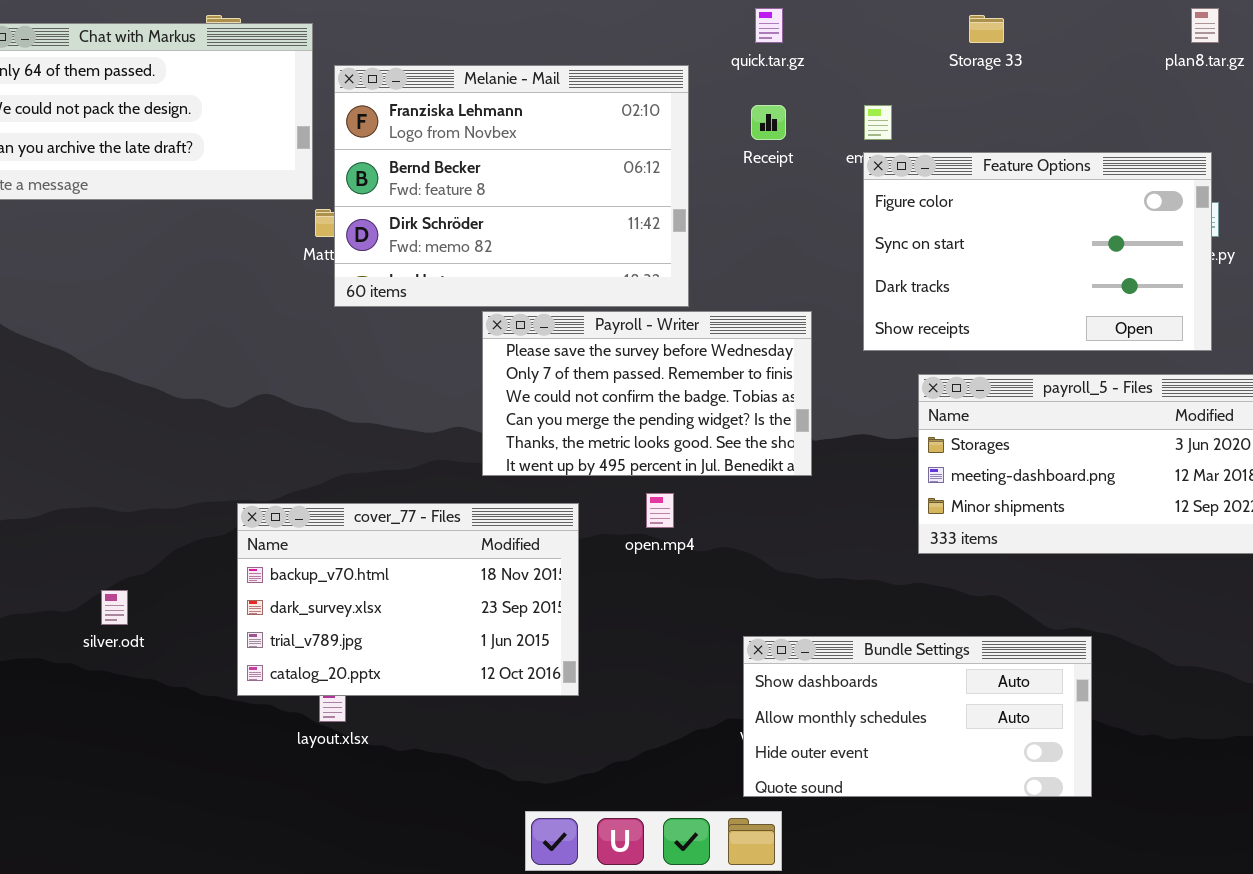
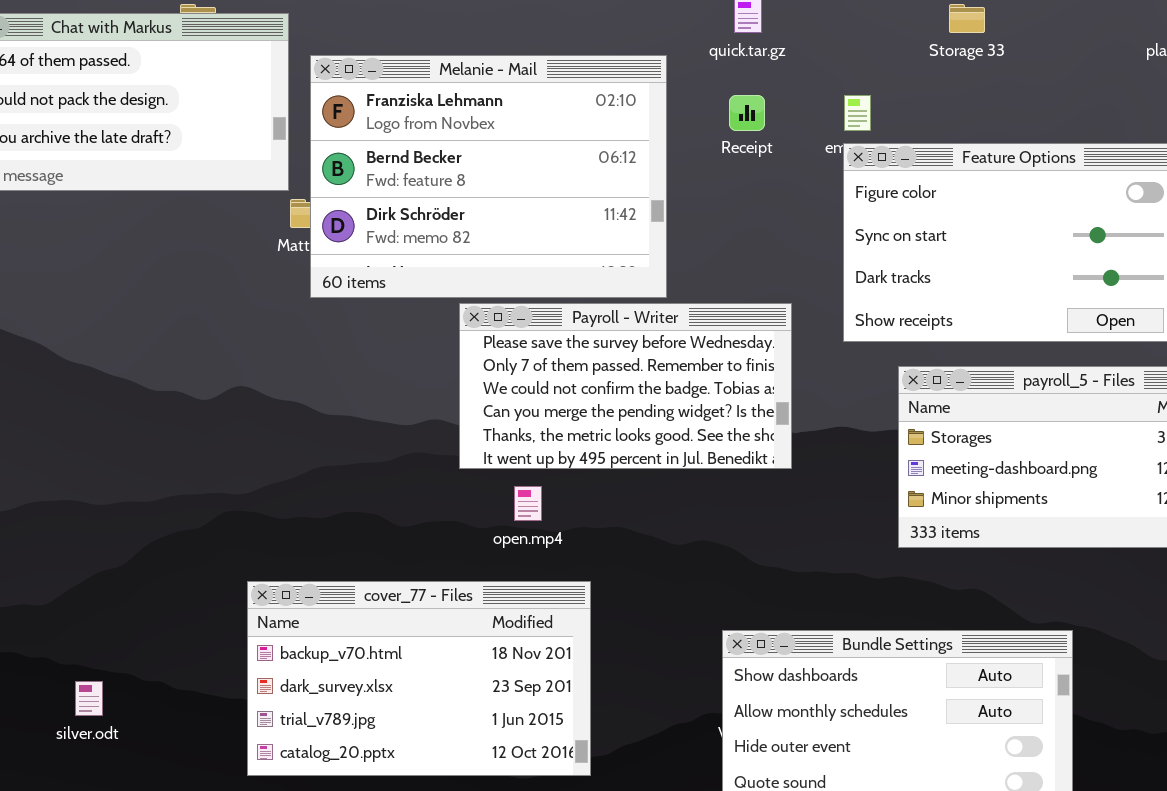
open.mp4: [646,493,674,528] -> [514,486,542,521], moved
cover_77 - Files: [237,503,579,696] -> [247,581,591,776], moved
silver.odt: [101,590,128,625] -> [75,681,103,716], moved

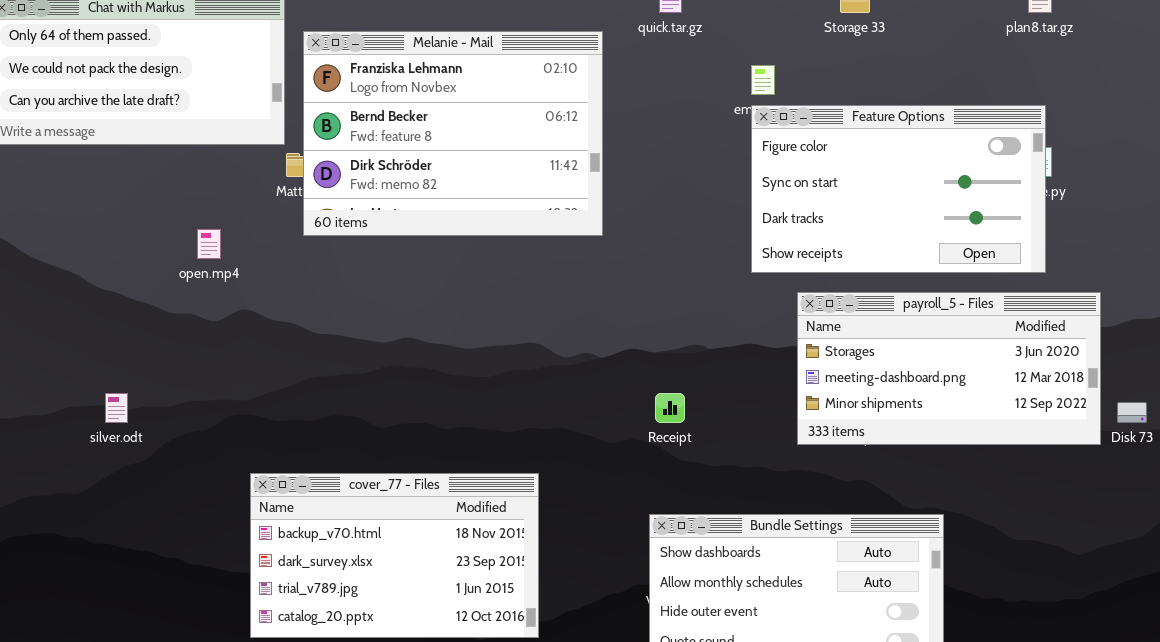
Receipt: [729,95,765,131] -> [655,393,685,423], moved
Payroll - Writer: [459,303,792,469] -> none, closed
open.mp4: [514,486,542,521] -> [197,229,221,259], moved
silver.odt: [75,681,103,716] -> [105,393,128,423], moved

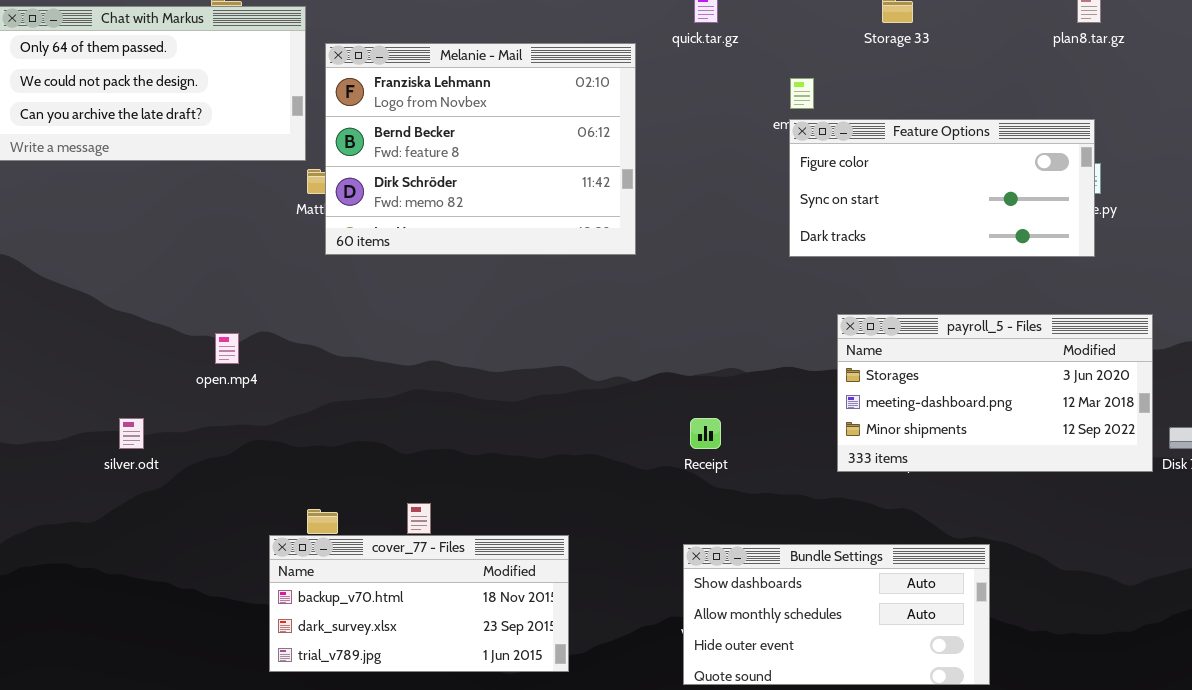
Feature Options: [751,105,1046,273] -> [789,119,1095,257], resized
open.mp4: [197,229,221,259] -> [215,333,239,364], moved
cover_77 - Files: [250,473,539,638] -> [269,535,569,672], resized

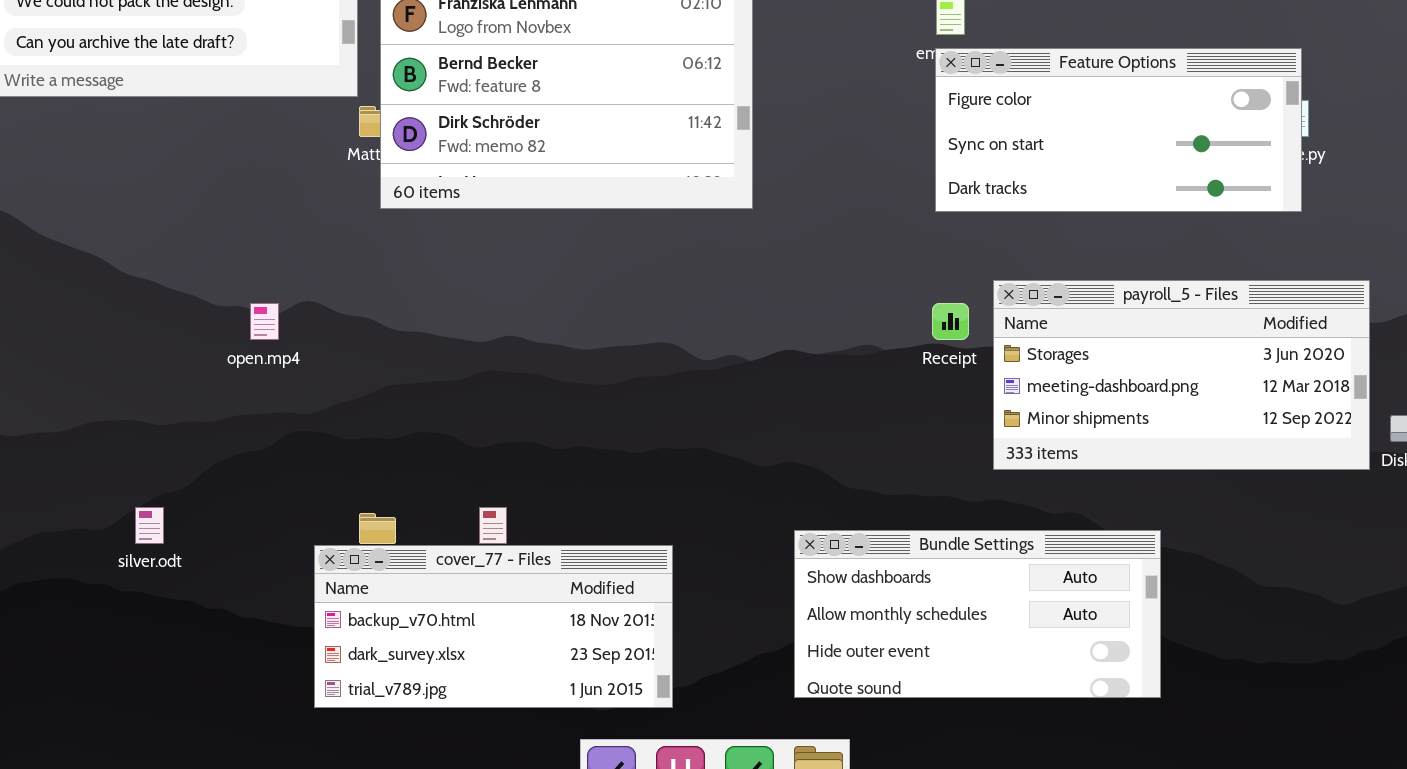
silver.odt: [119,418,144,449] -> [135,507,164,544], moved
Receipt: [690,418,721,449] -> [932,303,969,340], moved
Bundle Settings: [683,544,990,685] -> [794,530,1161,698], moved

